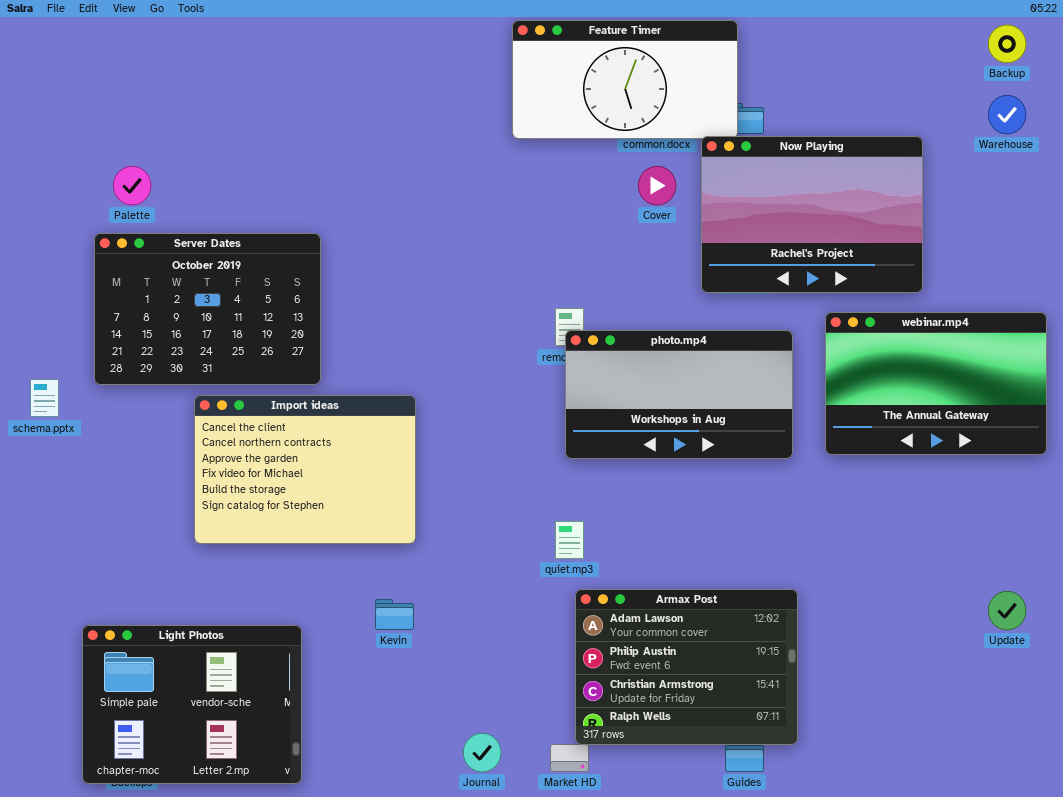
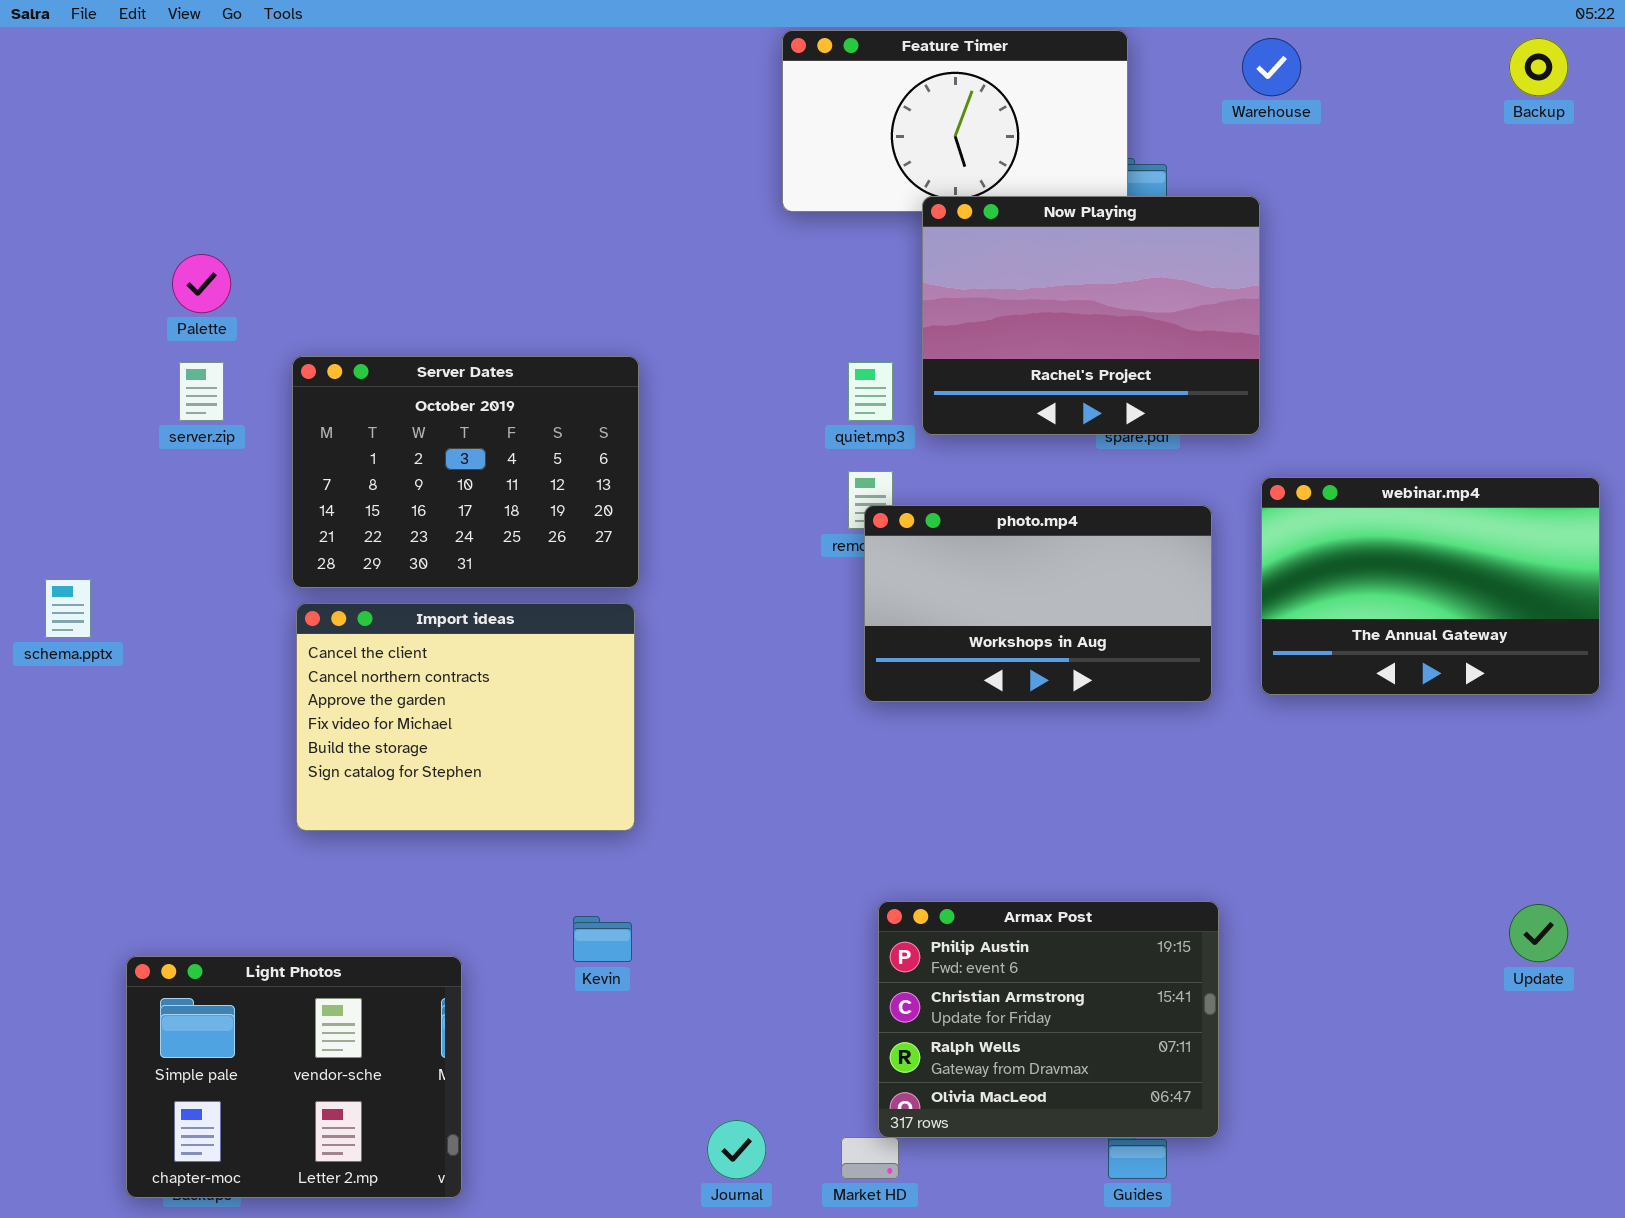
Warehouse: [988,95,1026,134] -> [1242,38,1301,96], moved
Now Playing: [701,136,923,293] -> [922,196,1260,435], moved
Server Dates: [94,233,321,385] -> [292,356,639,588], moved
quiet.mp3: [555,521,584,559] -> [848,362,893,421], moved
Armax Post: [575,589,798,745] -> [878,901,1219,1138], scrolled down 1 row

